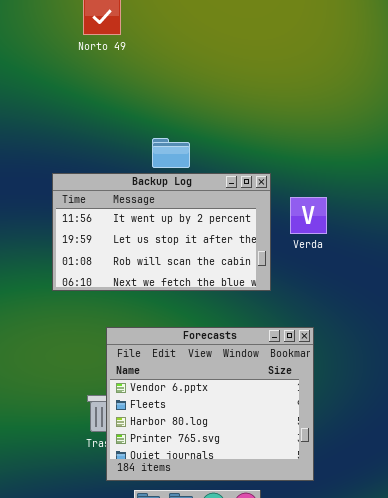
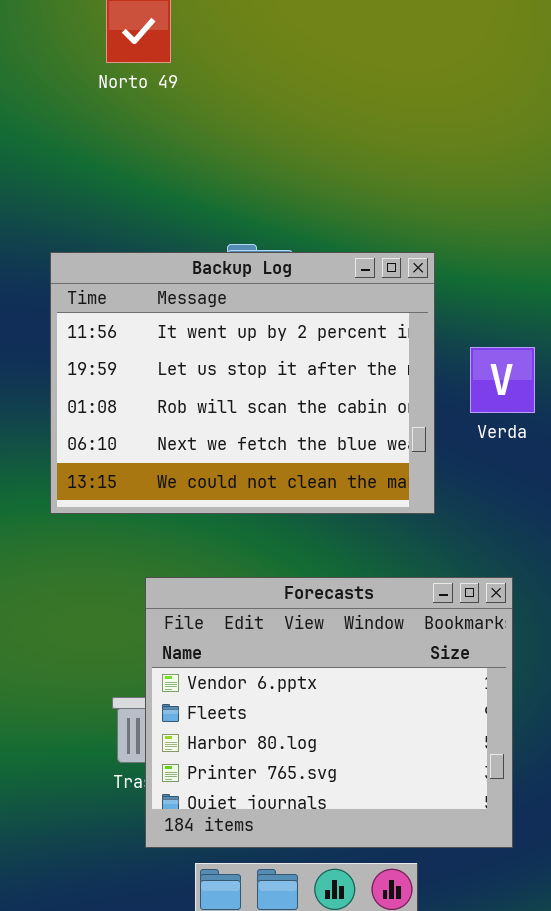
Backup Log: [52,173,271,291] -> [50,252,435,514], resized

